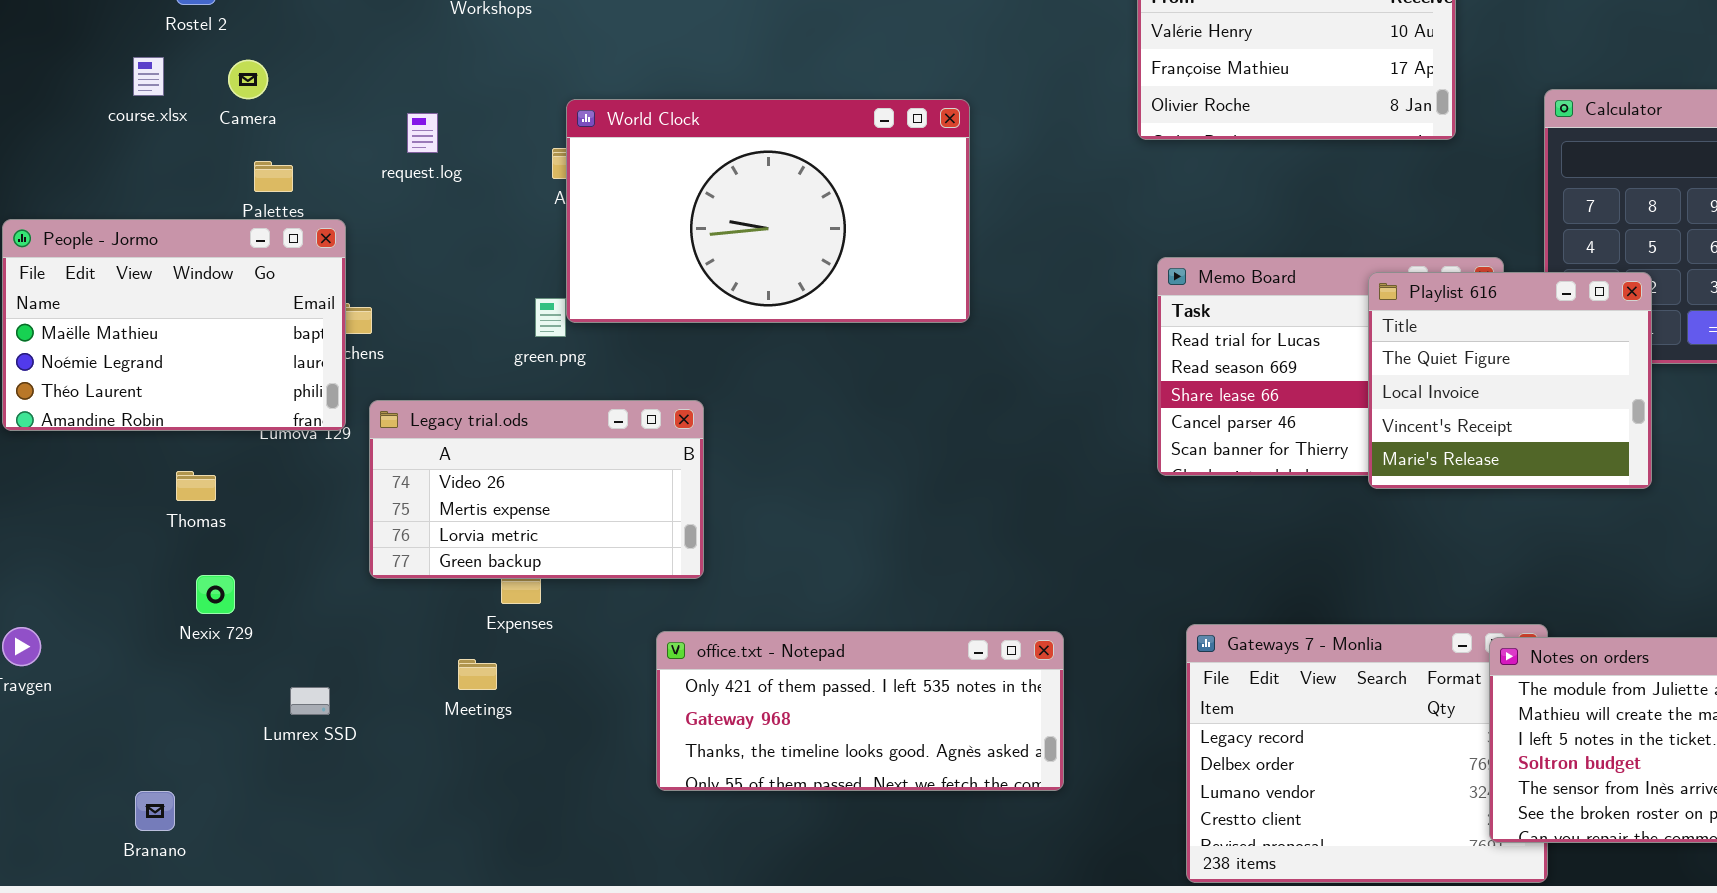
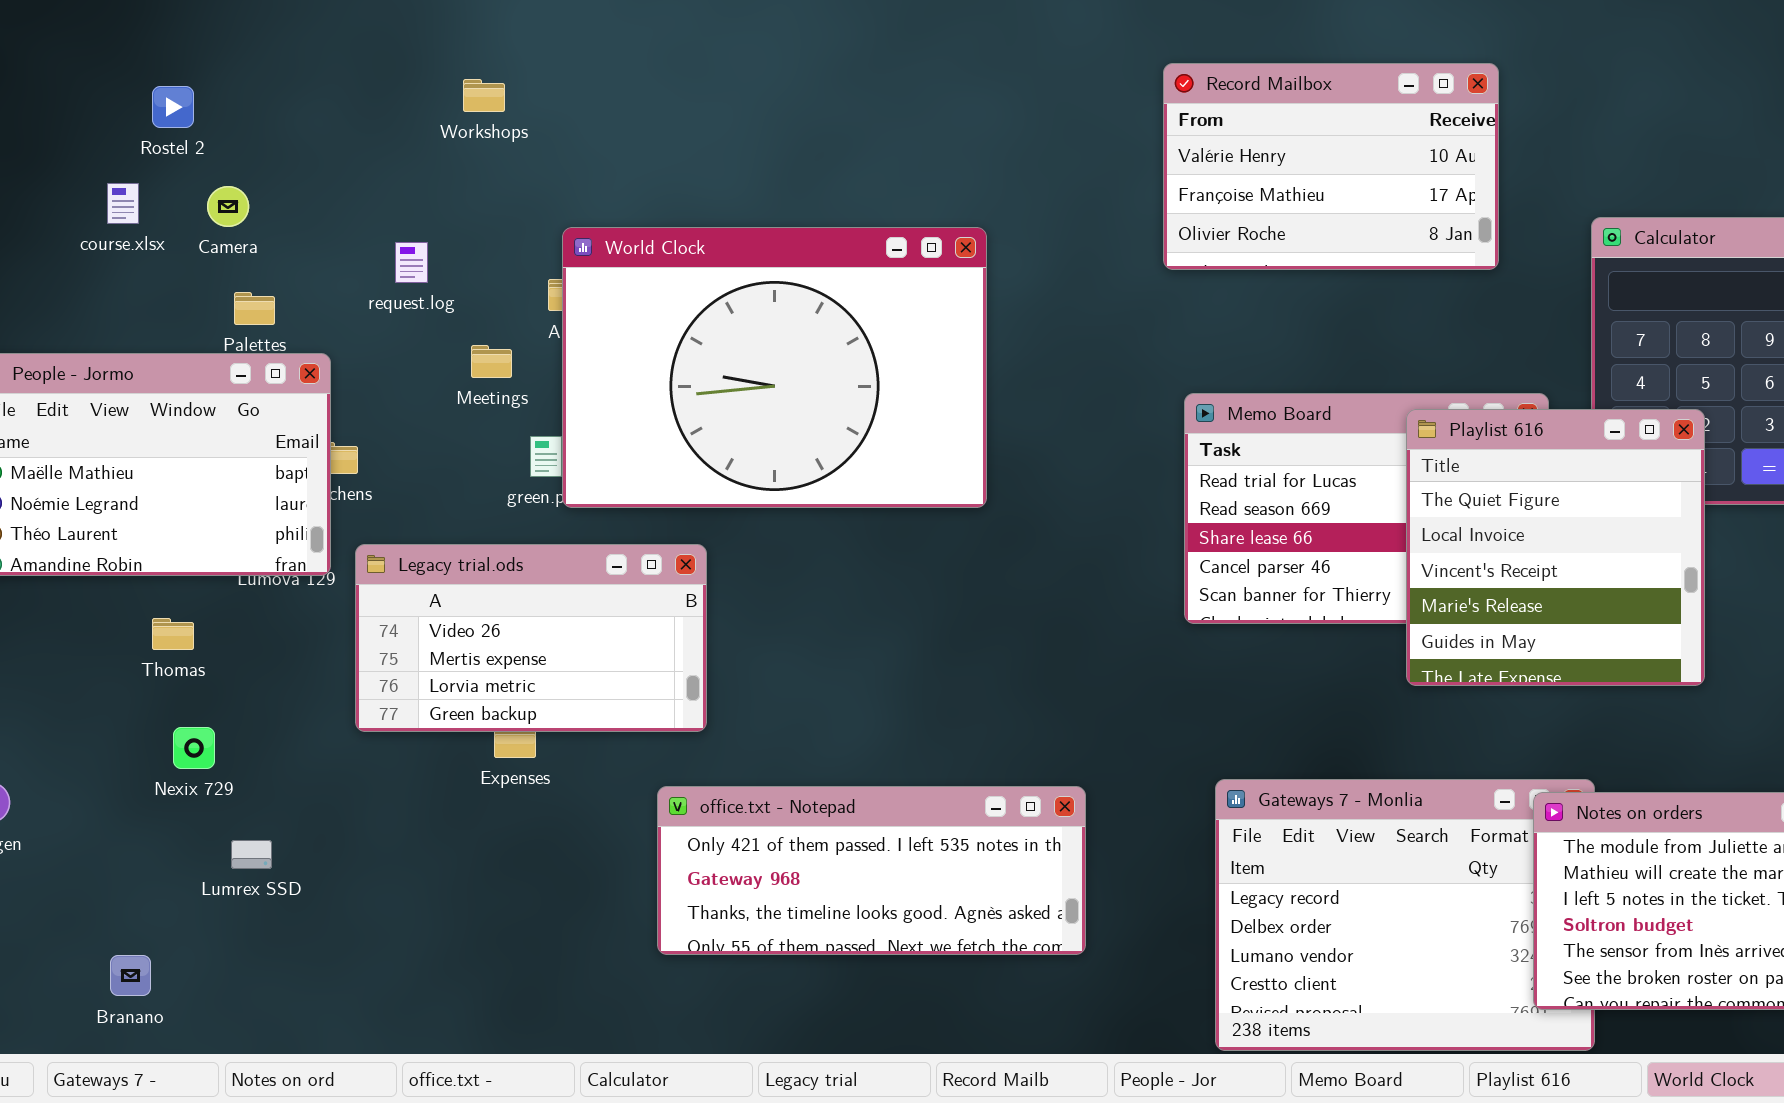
World Clock: [566,99,970,323] -> [562,227,987,508], resized
Playlist 616: [1368,272,1652,489] -> [1406,409,1705,686], resized
Meetings: [458,659,497,690] -> [471,345,512,378], moved
Lumrex SSD: [290,687,330,715] -> [231,840,272,869], moved

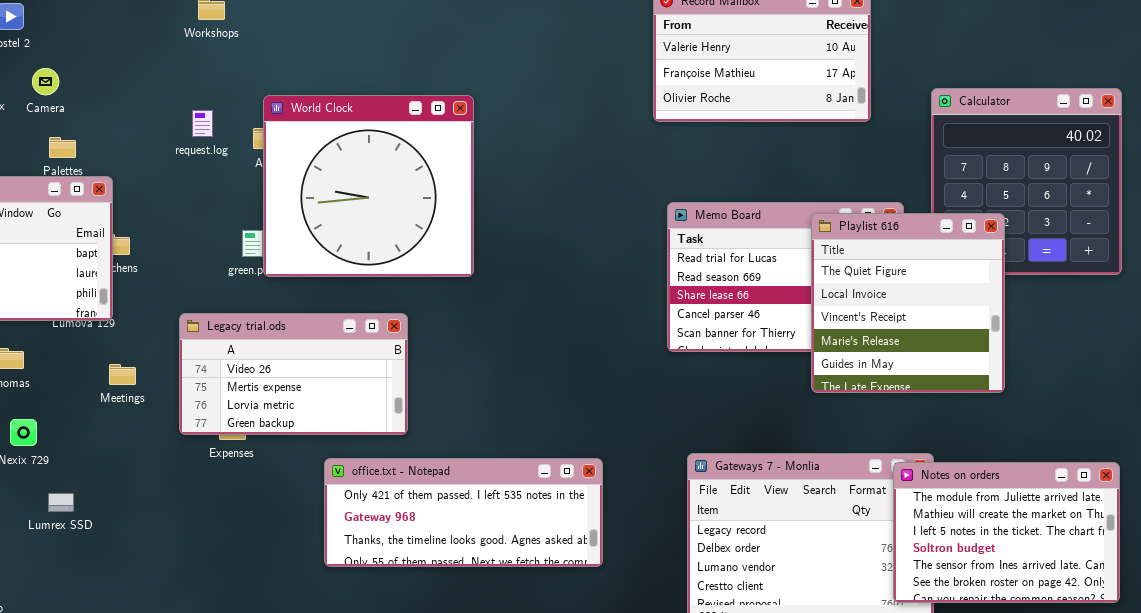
World Clock: [562,227,987,508] -> [263,95,474,277], resized
request.log: [395,242,428,283] -> [192,110,213,137], moved
Meetings: [471,345,512,378] -> [109,364,136,385], moved
Legacy trial.ods: [355,544,707,732] -> [179,313,408,435], moved

